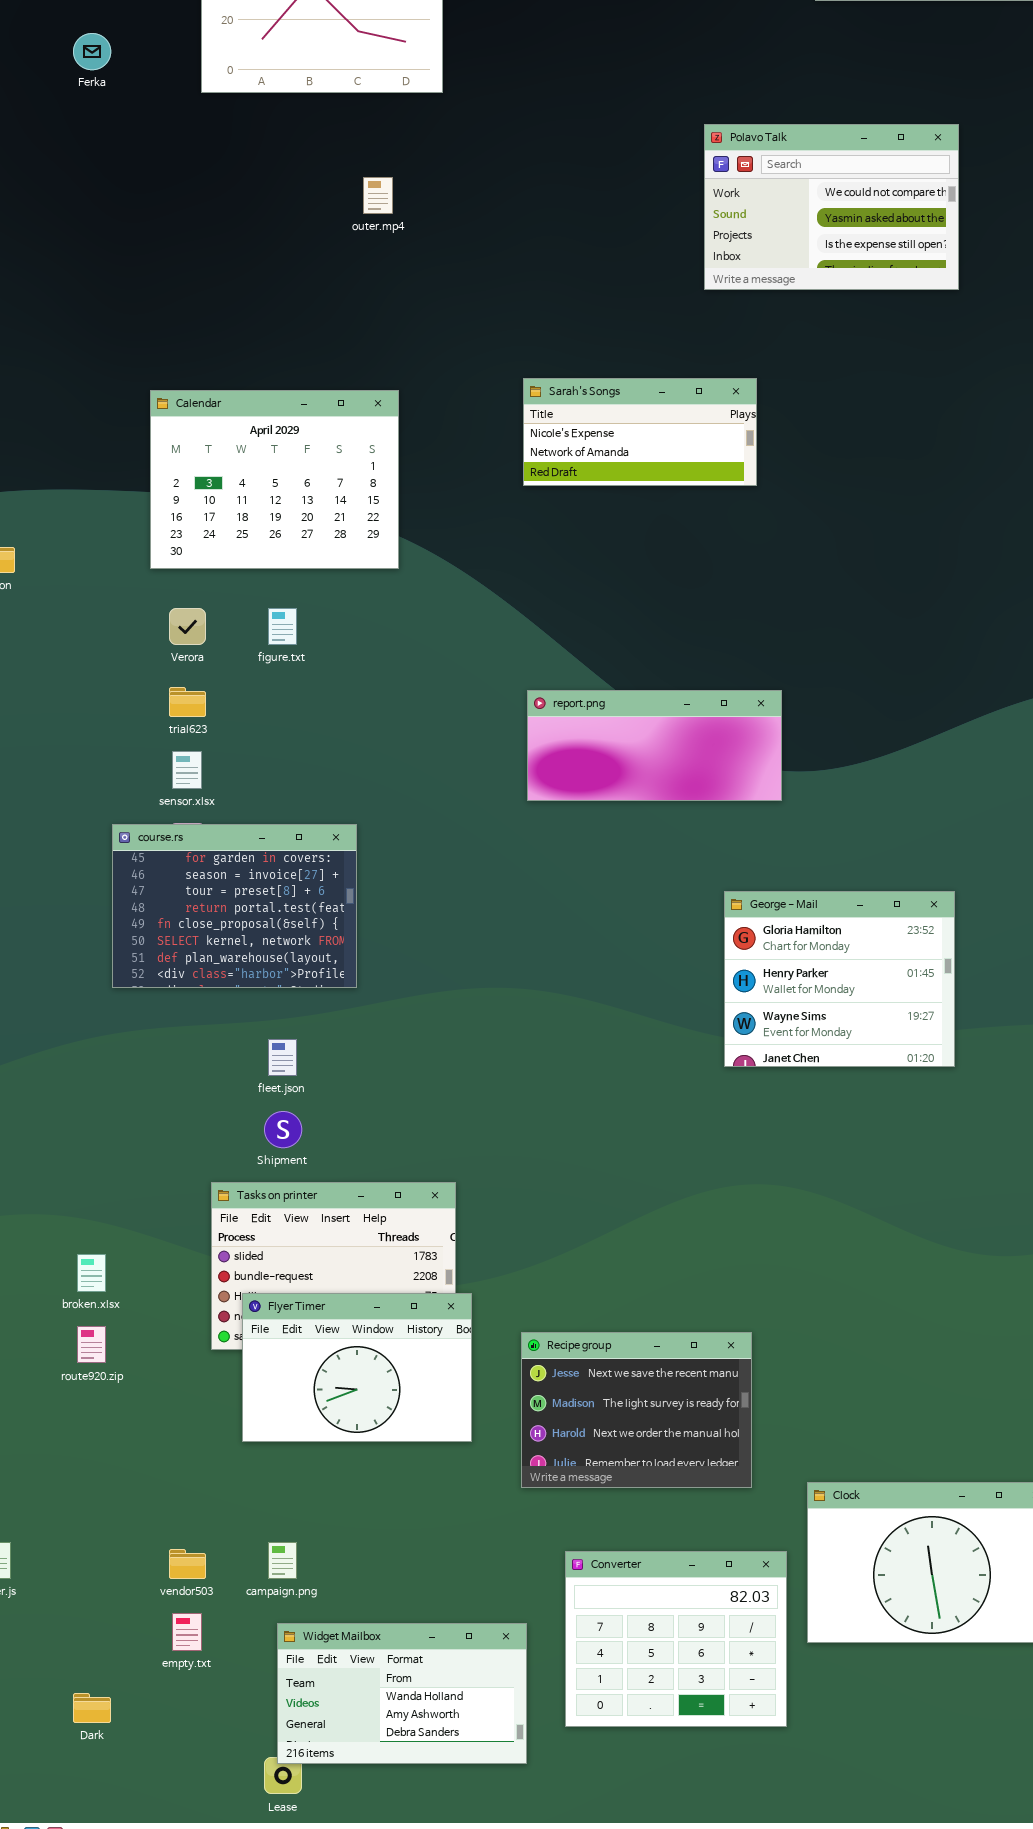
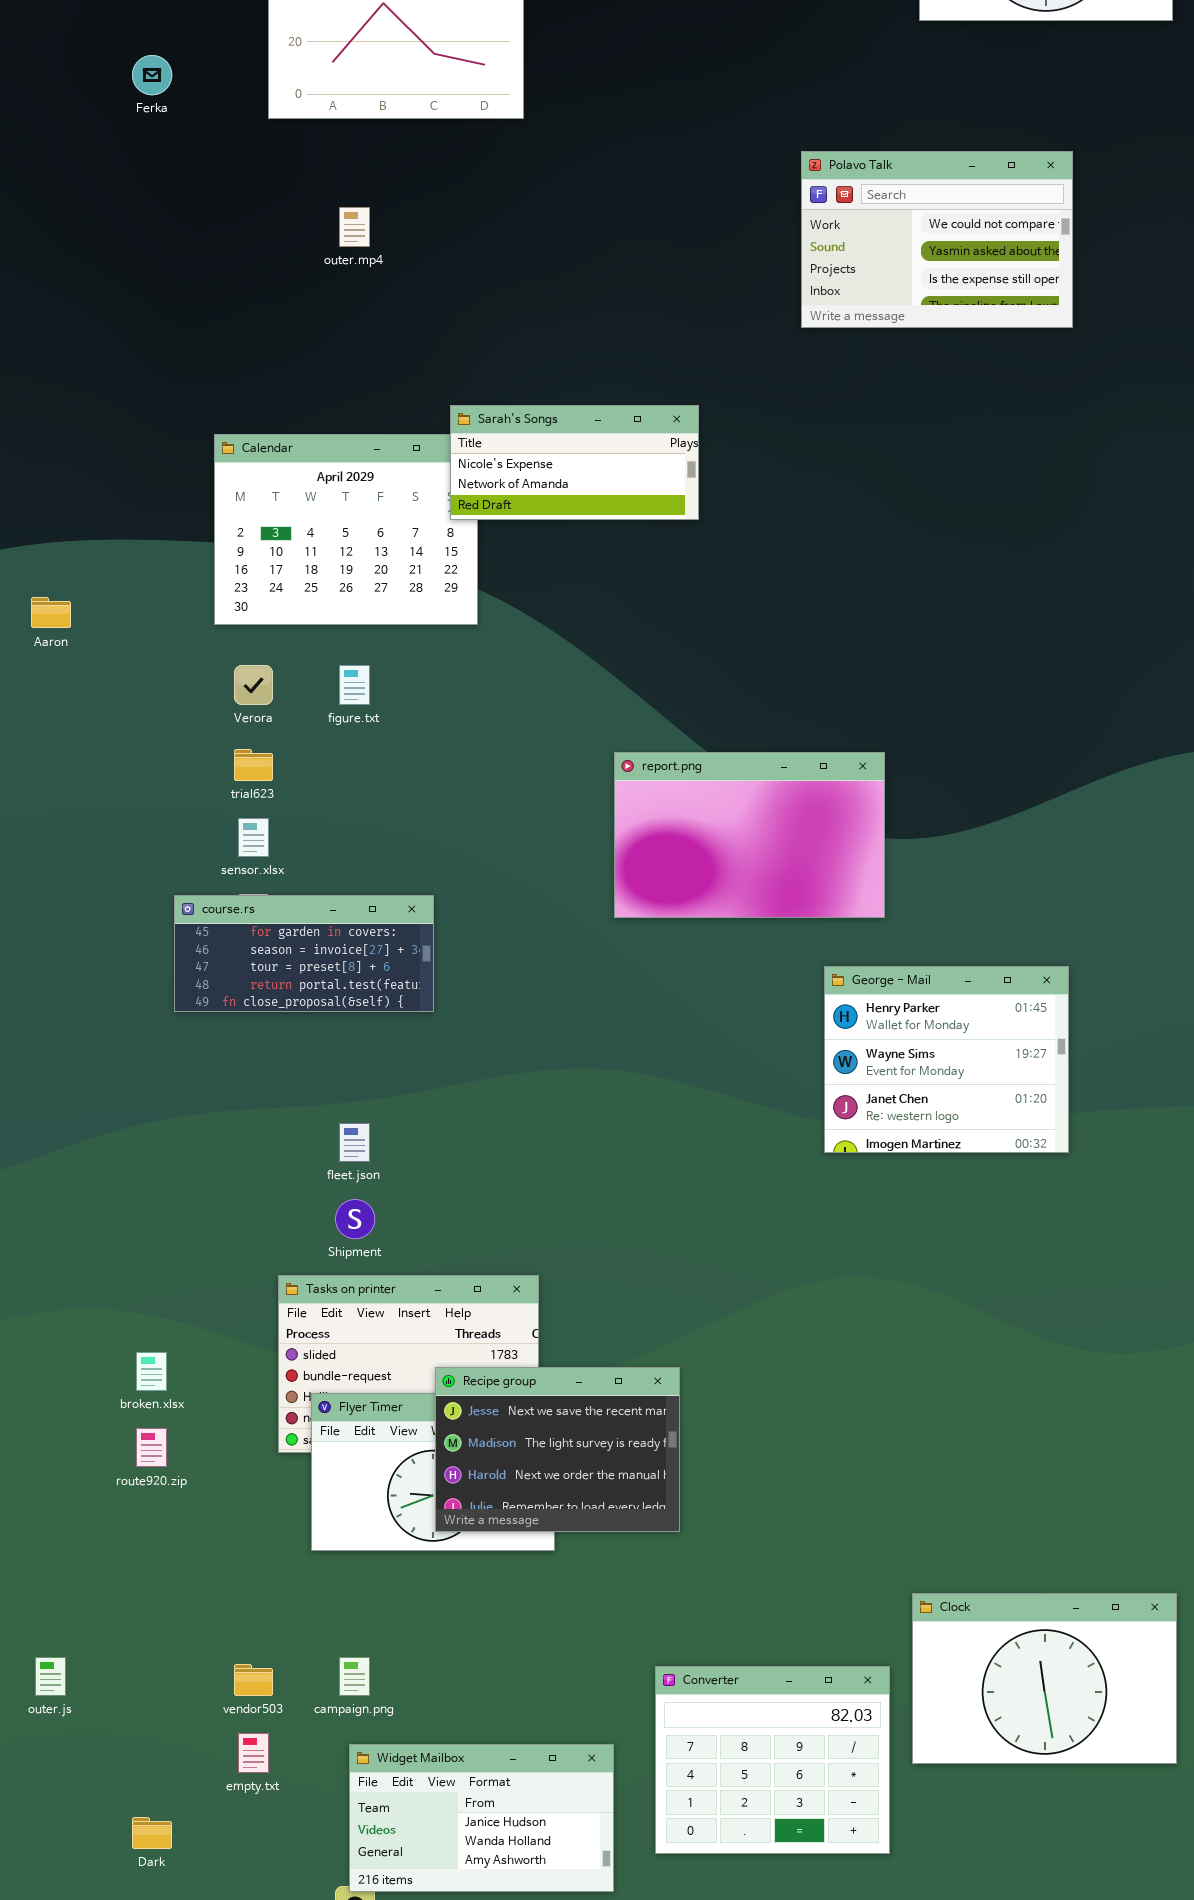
outer.mp4: [363,177,393,214] -> [339,207,370,247], moved
Sarah's Songs: [523,378,757,486] -> [450,405,699,520], moved
report.png: [527,690,782,801] -> [614,752,885,918], resized
course.rs: [112,824,357,988] -> [174,895,434,1012], resized
George - Mail: [724,891,955,1067] -> [824,966,1069,1153], scrolled down 1 row
Recipe group: [521,1332,752,1488] -> [435,1367,680,1532], moved
Widget Mailbox: [277,1623,527,1764] -> [349,1744,614,1892], scrolled up 1 row

